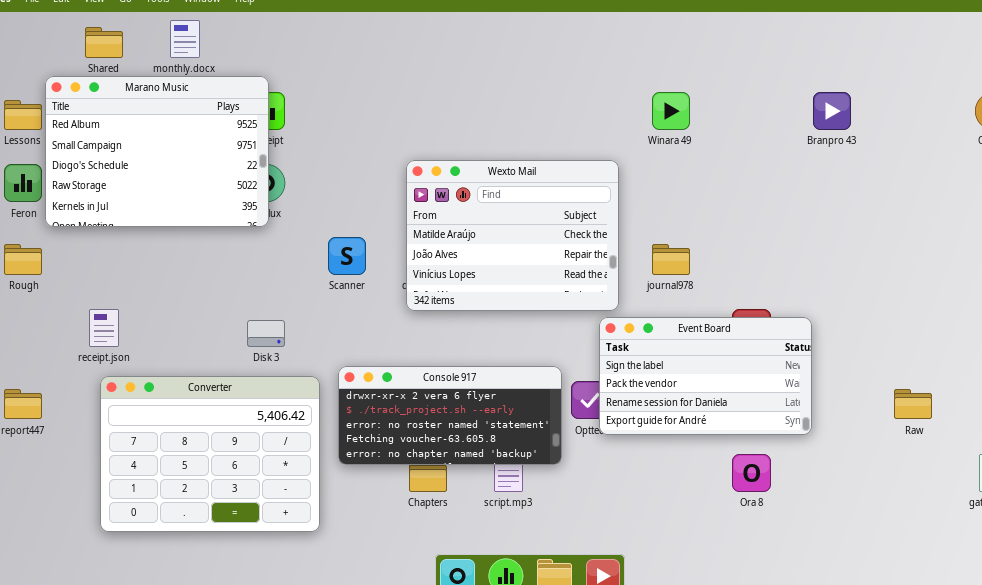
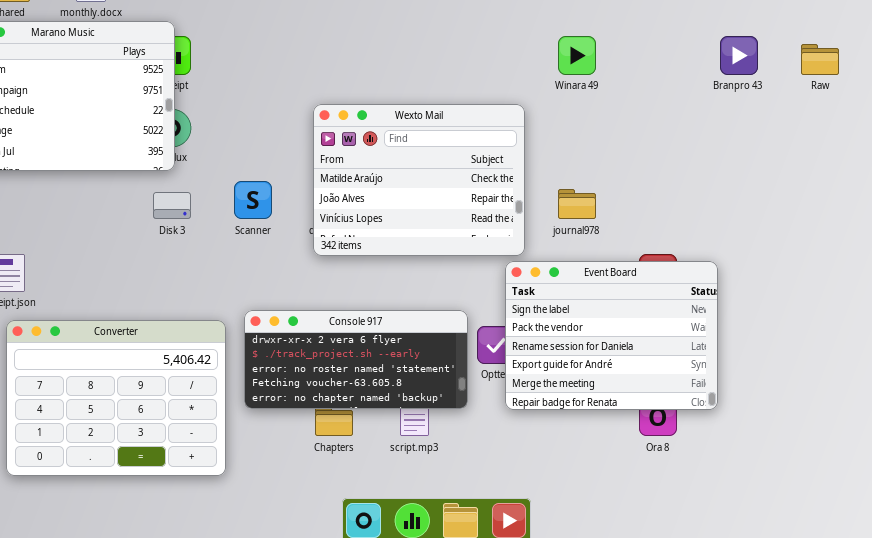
Event Board: [599,317,812,435] -> [505,261,718,410], resized
Disk 3: [247,320,285,347] -> [153,192,191,219], moved
Raw: [894,389,932,419] -> [801,44,839,75], moved

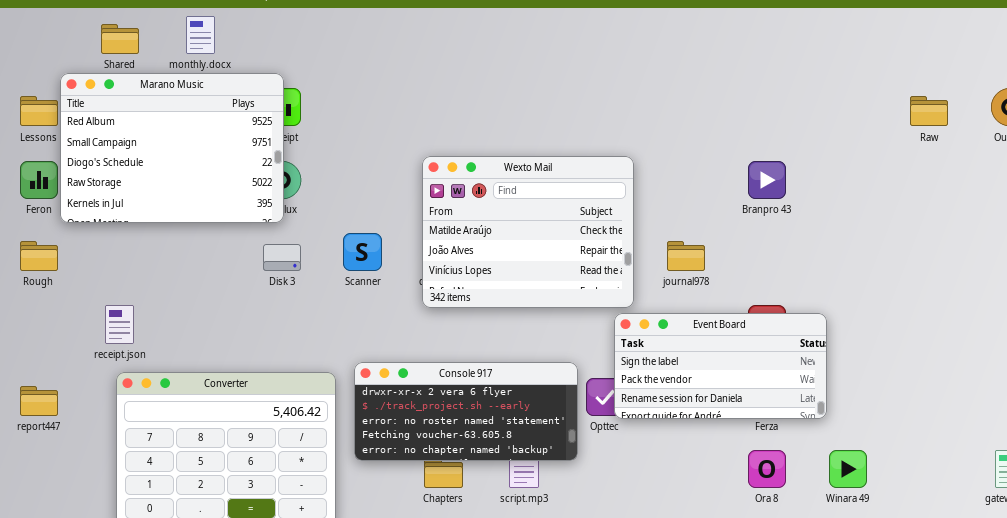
Winara 49: [558,36,596,75] -> [829,450,867,488], moved
Branpro 43: [720,36,758,75] -> [748,161,786,199], moved
Event Board: [505,261,718,410] -> [614,313,827,419], resized

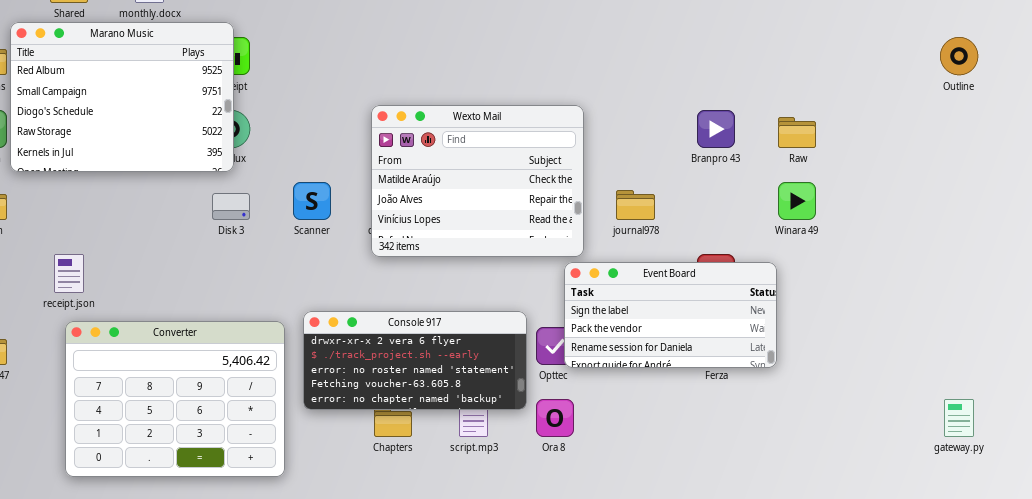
Raw: [910,96,948,126] -> [778,117,816,148], moved
Ora 8: [748,450,786,488] -> [536,399,574,437], moved
Winara 49: [829,450,867,488] -> [778,182,816,220], moved

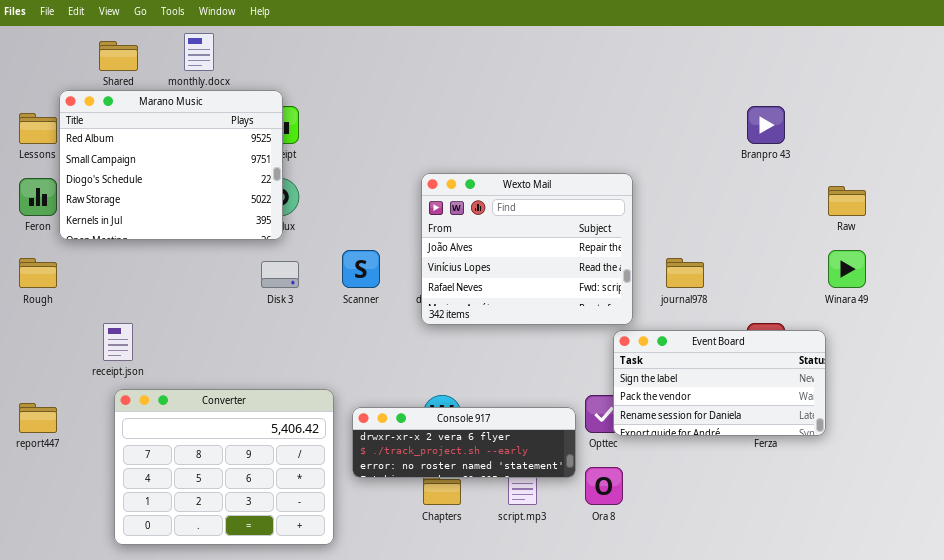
Wexto Mail: [371,105,584,257] -> [421,173,633,325], scrolled down 1 row
Branpro 43: [697,110,735,148] -> [747,106,785,144], moved
Console 917: [303,311,527,410] -> [352,407,576,478], resized

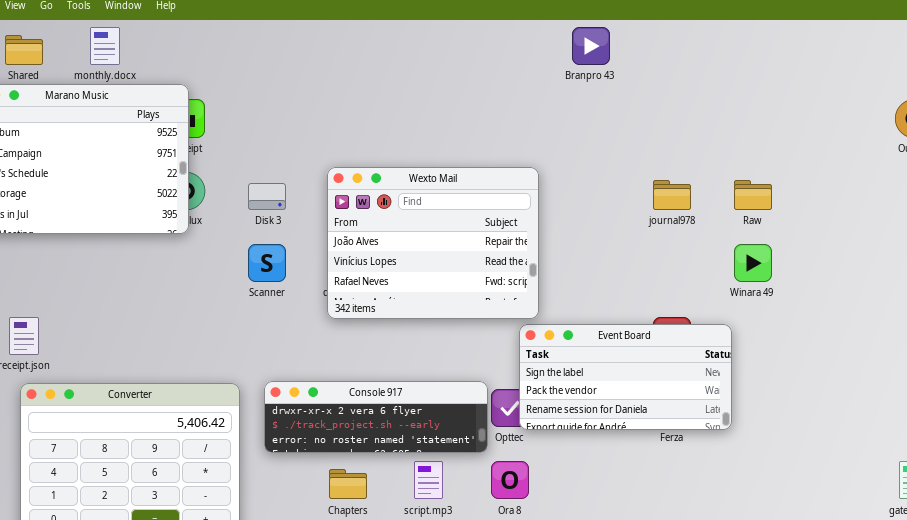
Branpro 43: [747,106,785,144] -> [572,27,610,65], moved
journal978: [666,258,704,288] -> [653,180,691,210], moved
Disk 3: [261,261,299,288] -> [248,183,286,210], moved
Console 917: [352,407,576,478] -> [264,381,488,453], moved

